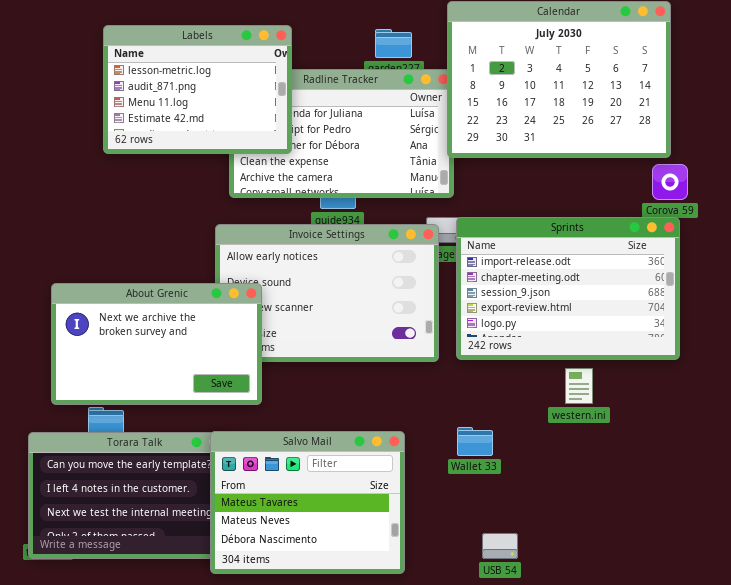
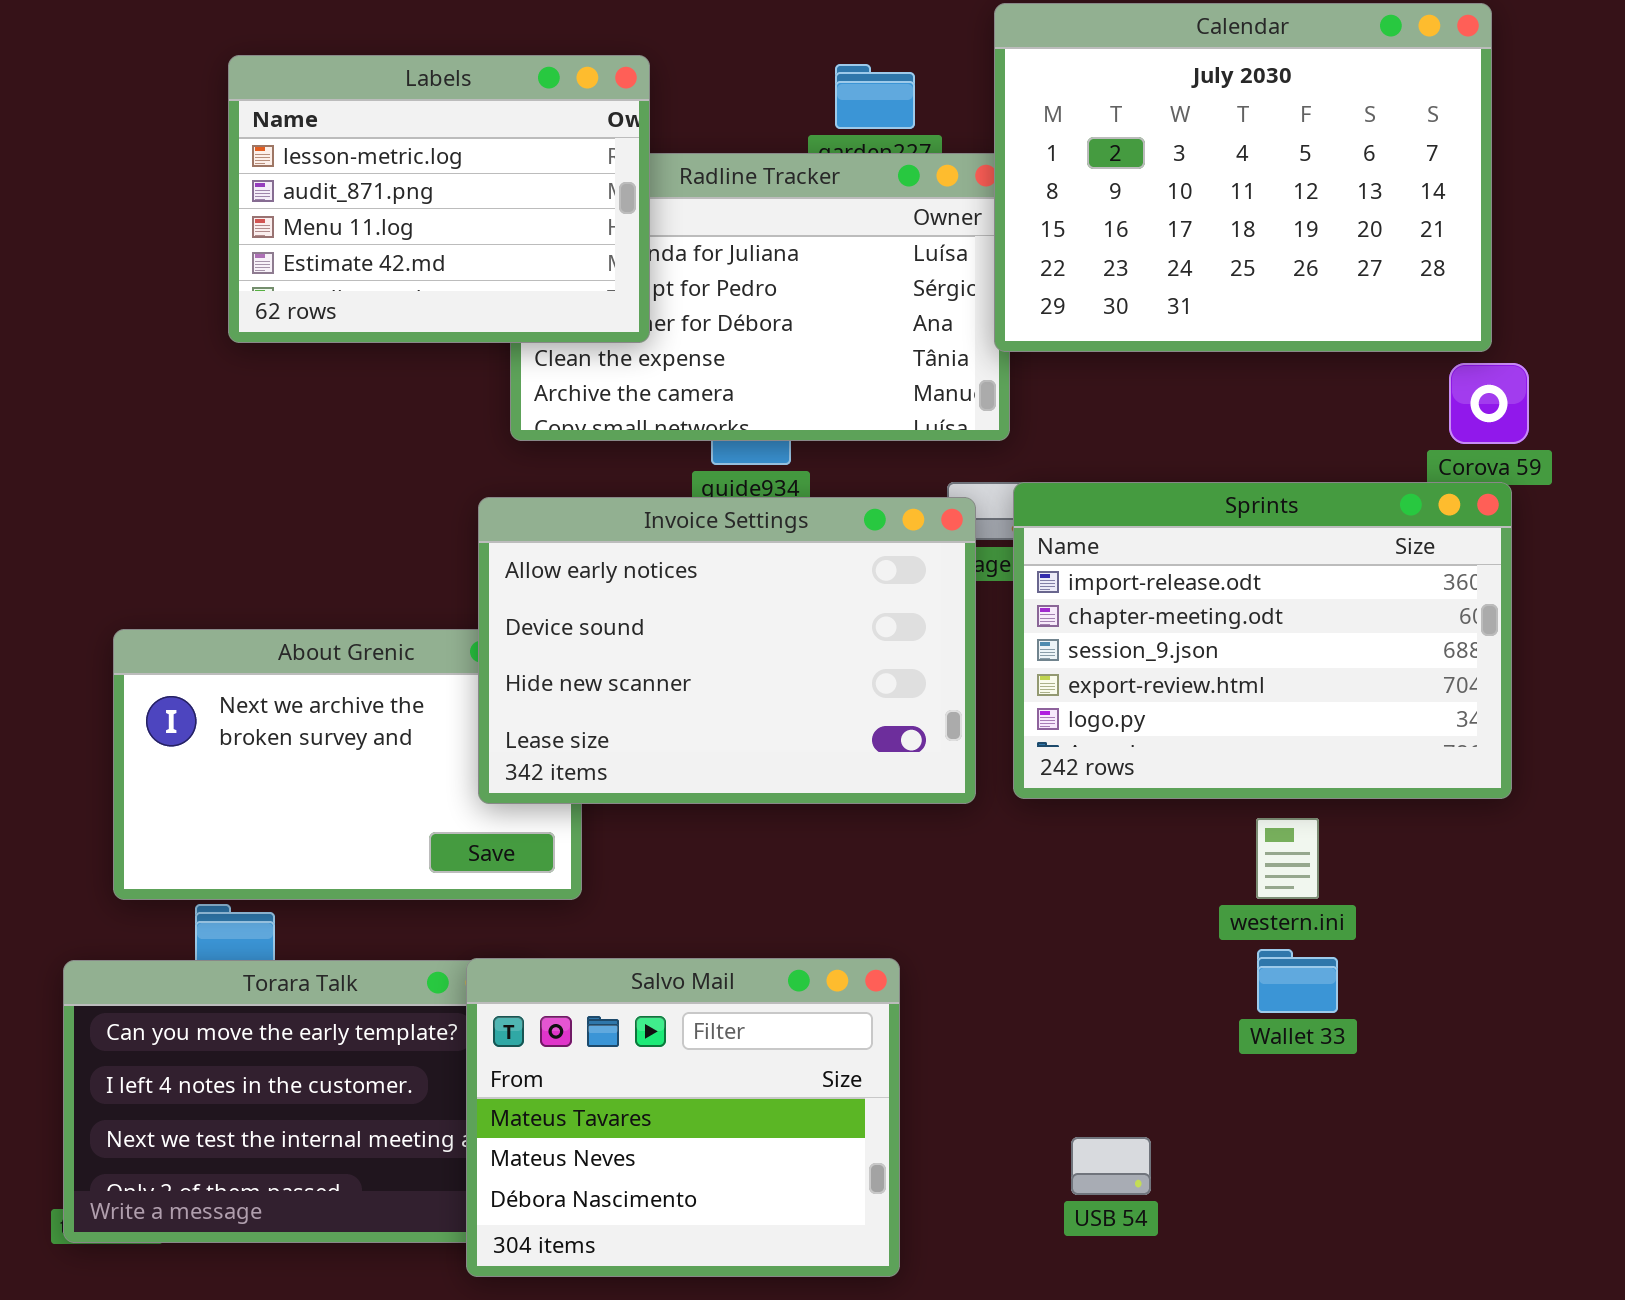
Invoice Settings: [215,224,439,362] -> [478,497,976,804], raised
Wallet 33: [457,427,493,456] -> [1257,949,1338,1013], moved
USB 54: [482,533,518,559] -> [1071,1137,1151,1195], moved

